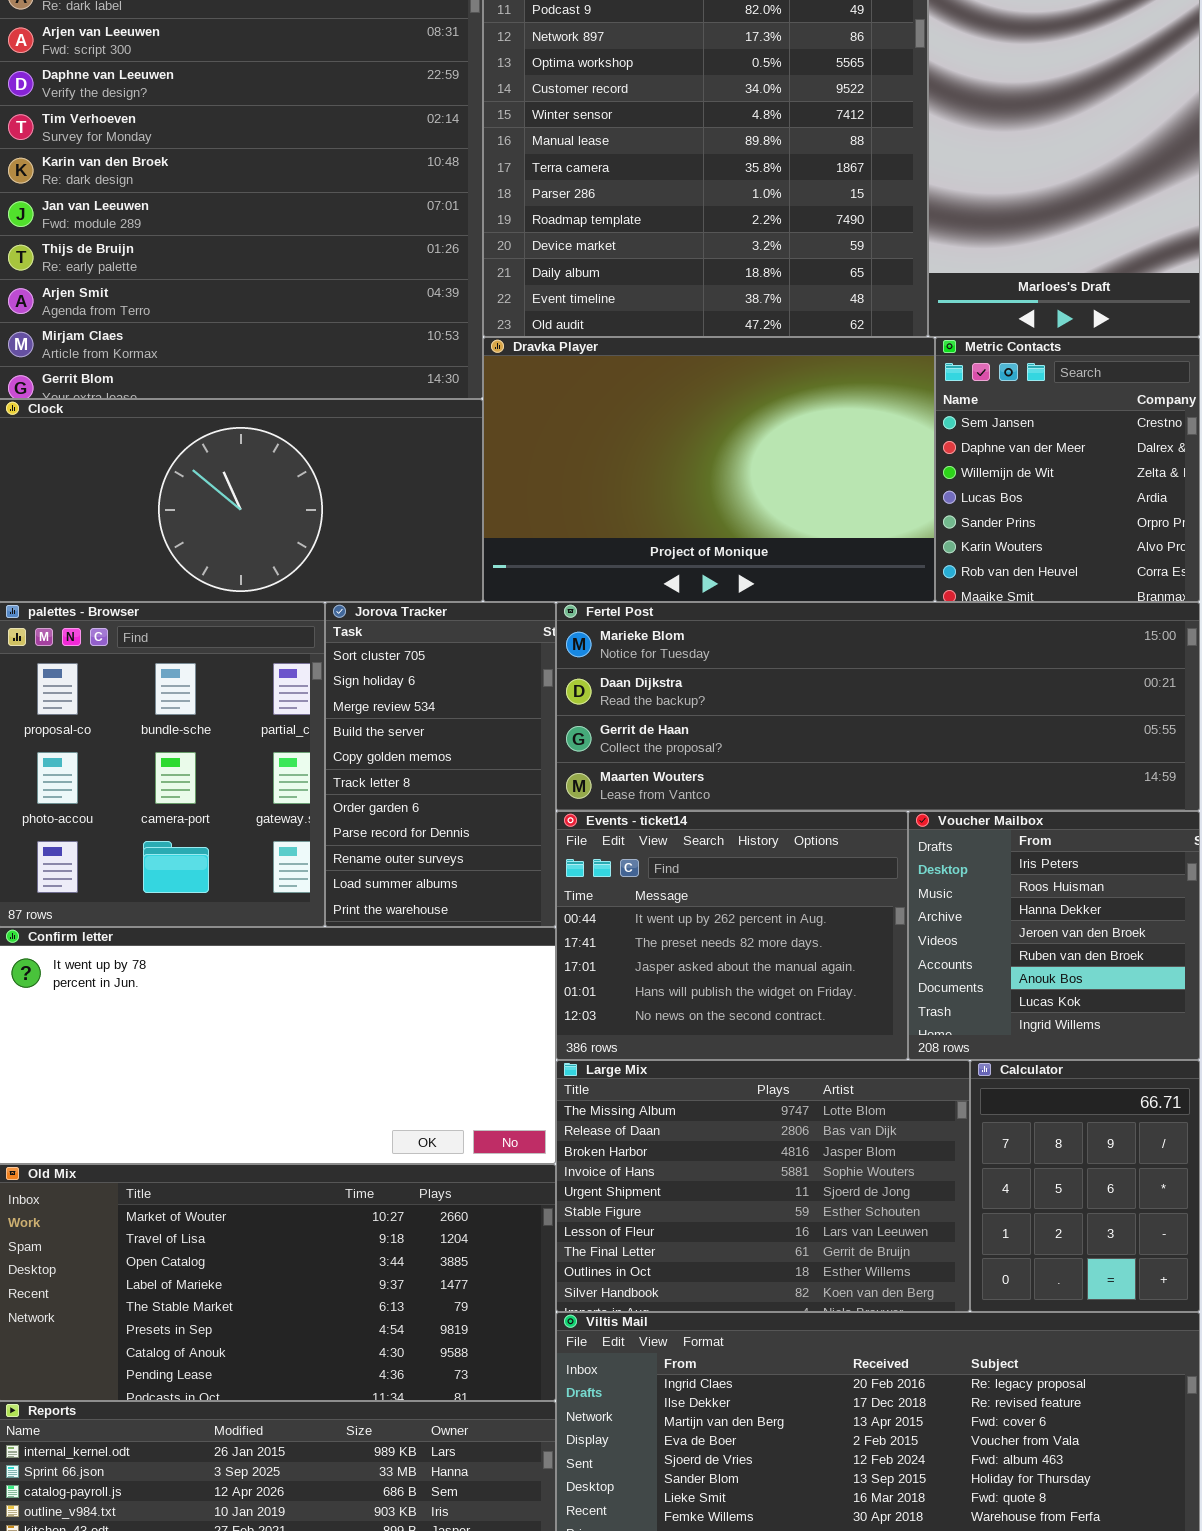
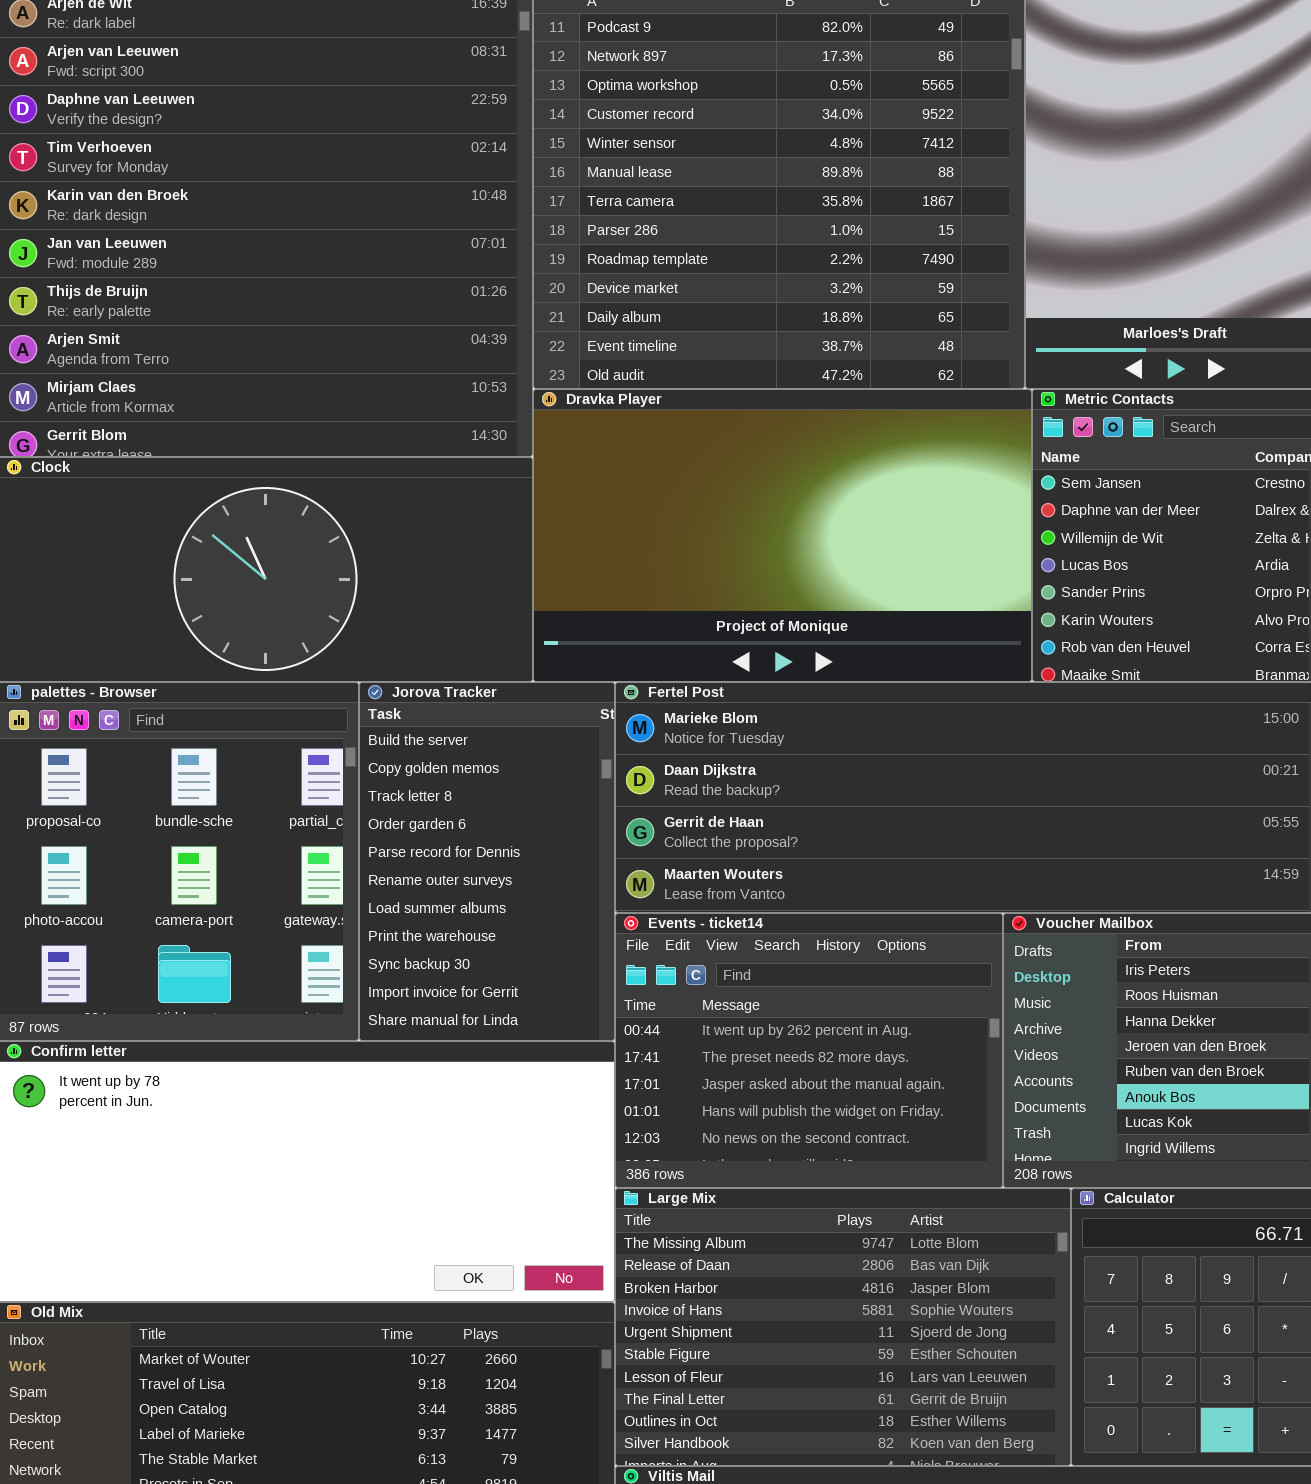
Jorova Tracker: [325,602,556,927] -> [359,682,615,1041], scrolled down 3 rows

